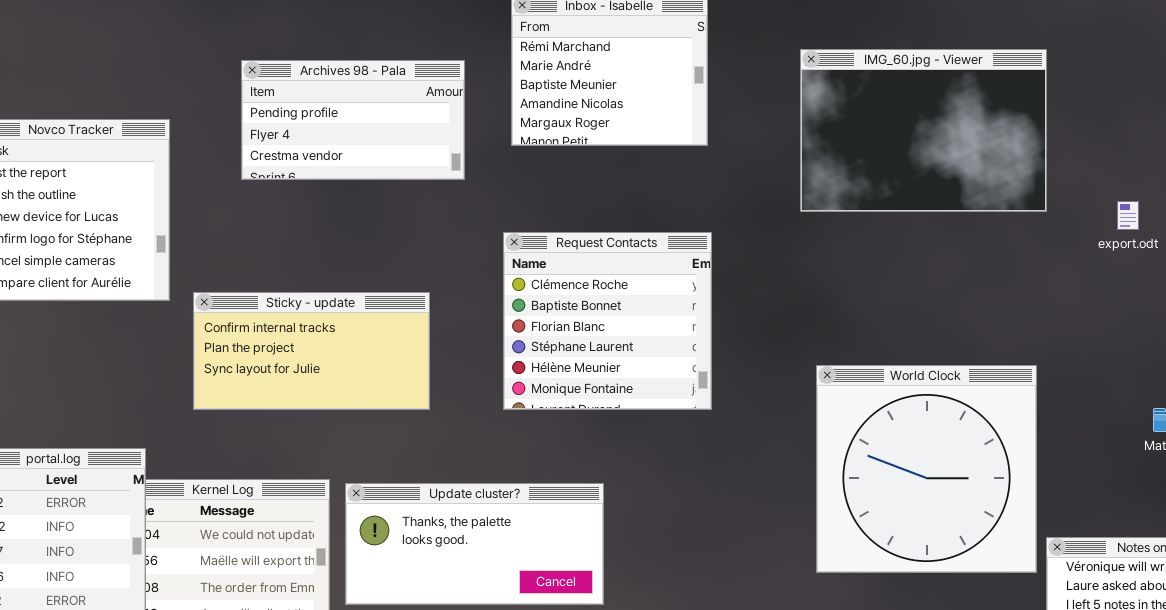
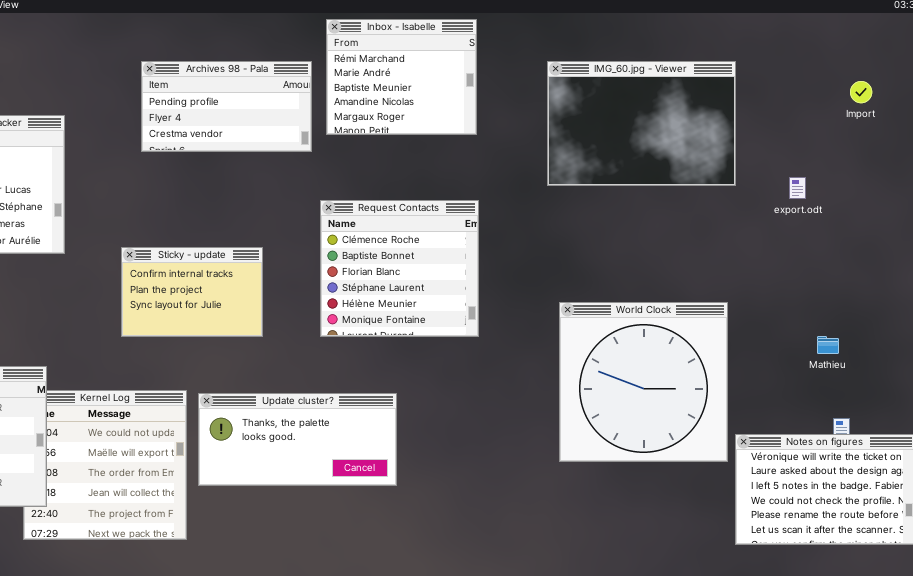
Archives 98 - Pala: [241,60,465,180] -> [141,61,312,152], moved
Sticky - update: [193,292,430,410] -> [121,247,263,337], resized

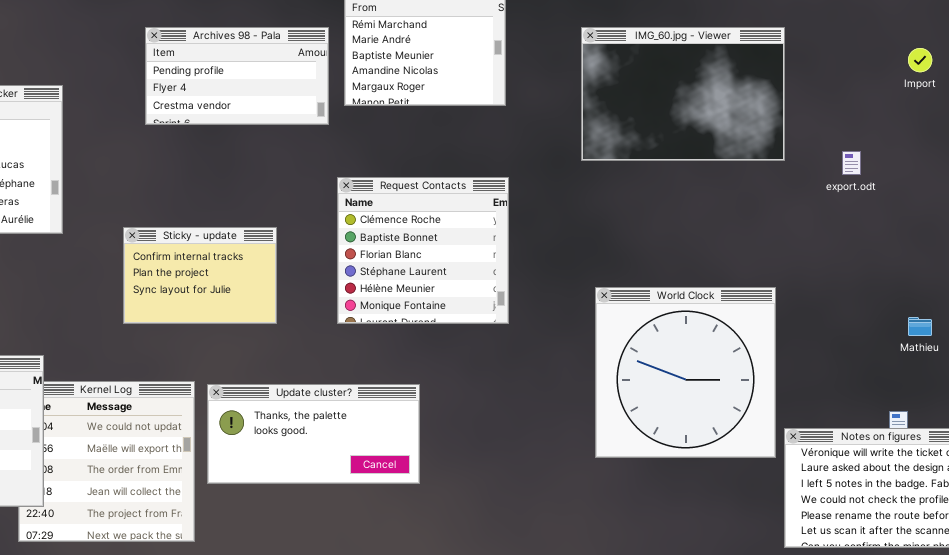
Mathieu: [817,336,839,354] -> [908,317,932,336], moved

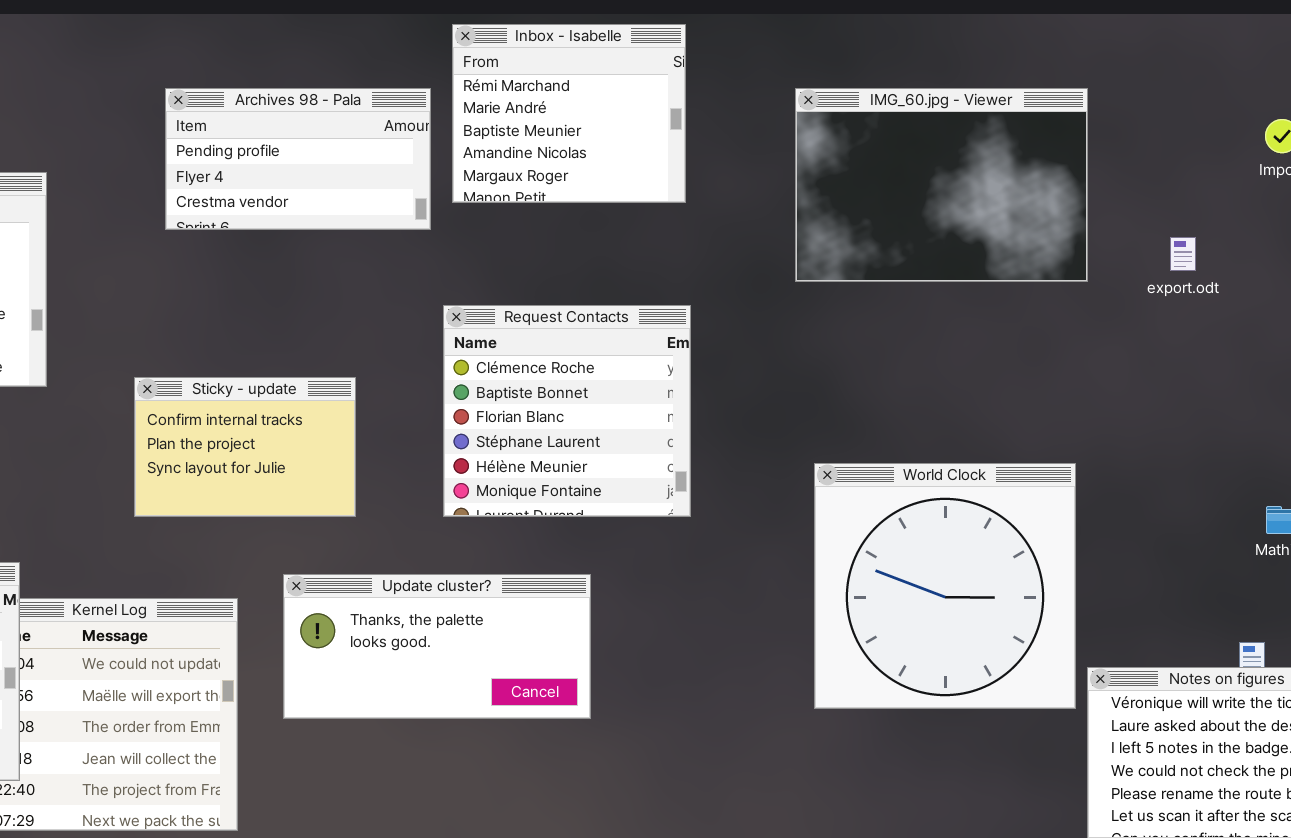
export.odt: [842,151,861,175] -> [1170,237,1196,271], moved
Update cluster?: [207,384,420,484] -> [283,574,591,719], moved

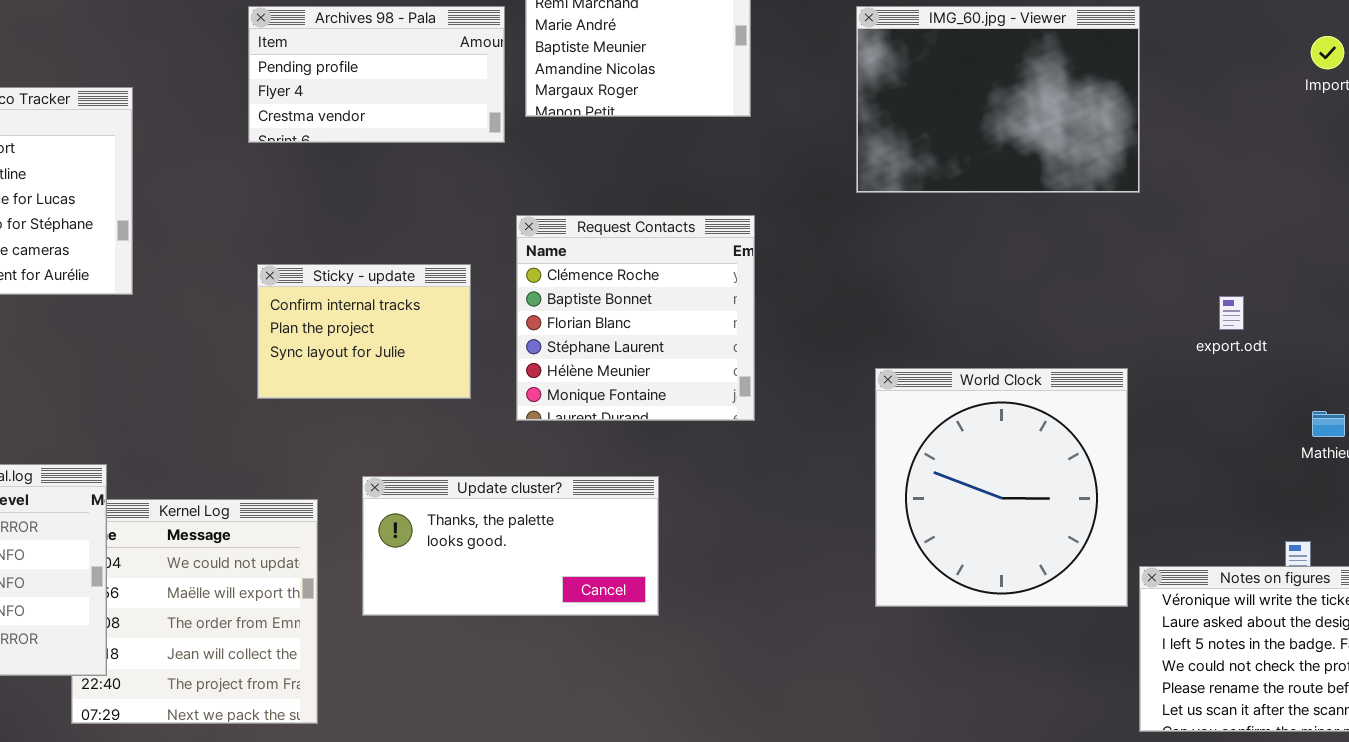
export.odt: [1170,237,1196,271] -> [1219,296,1244,330], moved
Sticky - update: [134,377,356,517] -> [257,264,471,399], moved

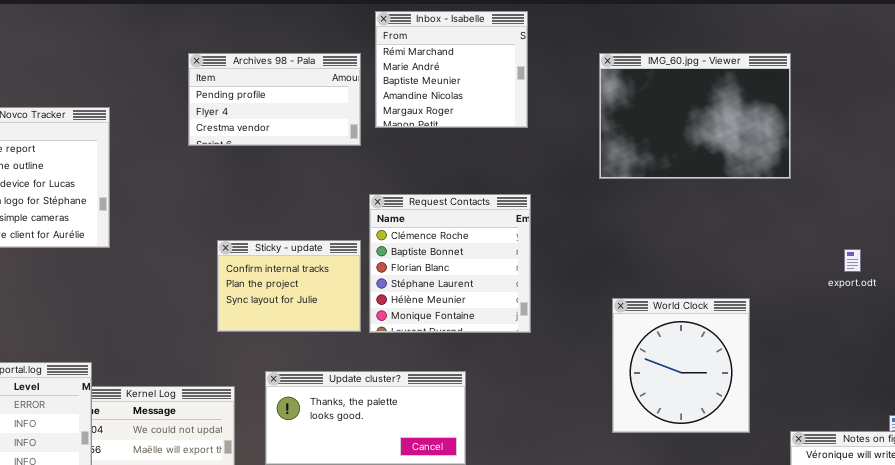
Sticky - update: [257,264,471,399] -> [217,240,361,332], moved
World Clock: [875,368,1128,607] -> [612,298,750,433], resized

